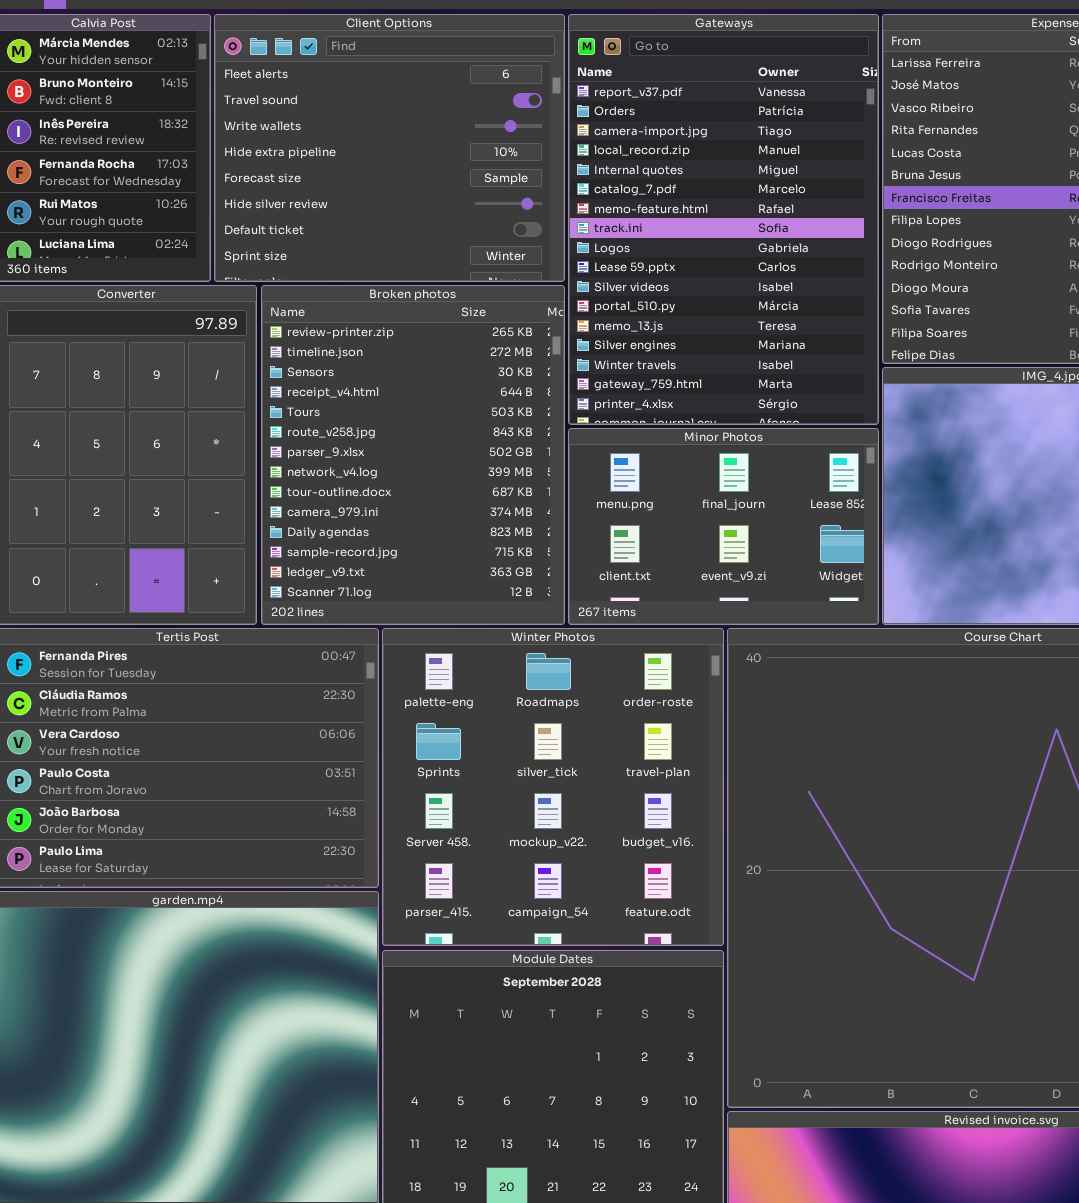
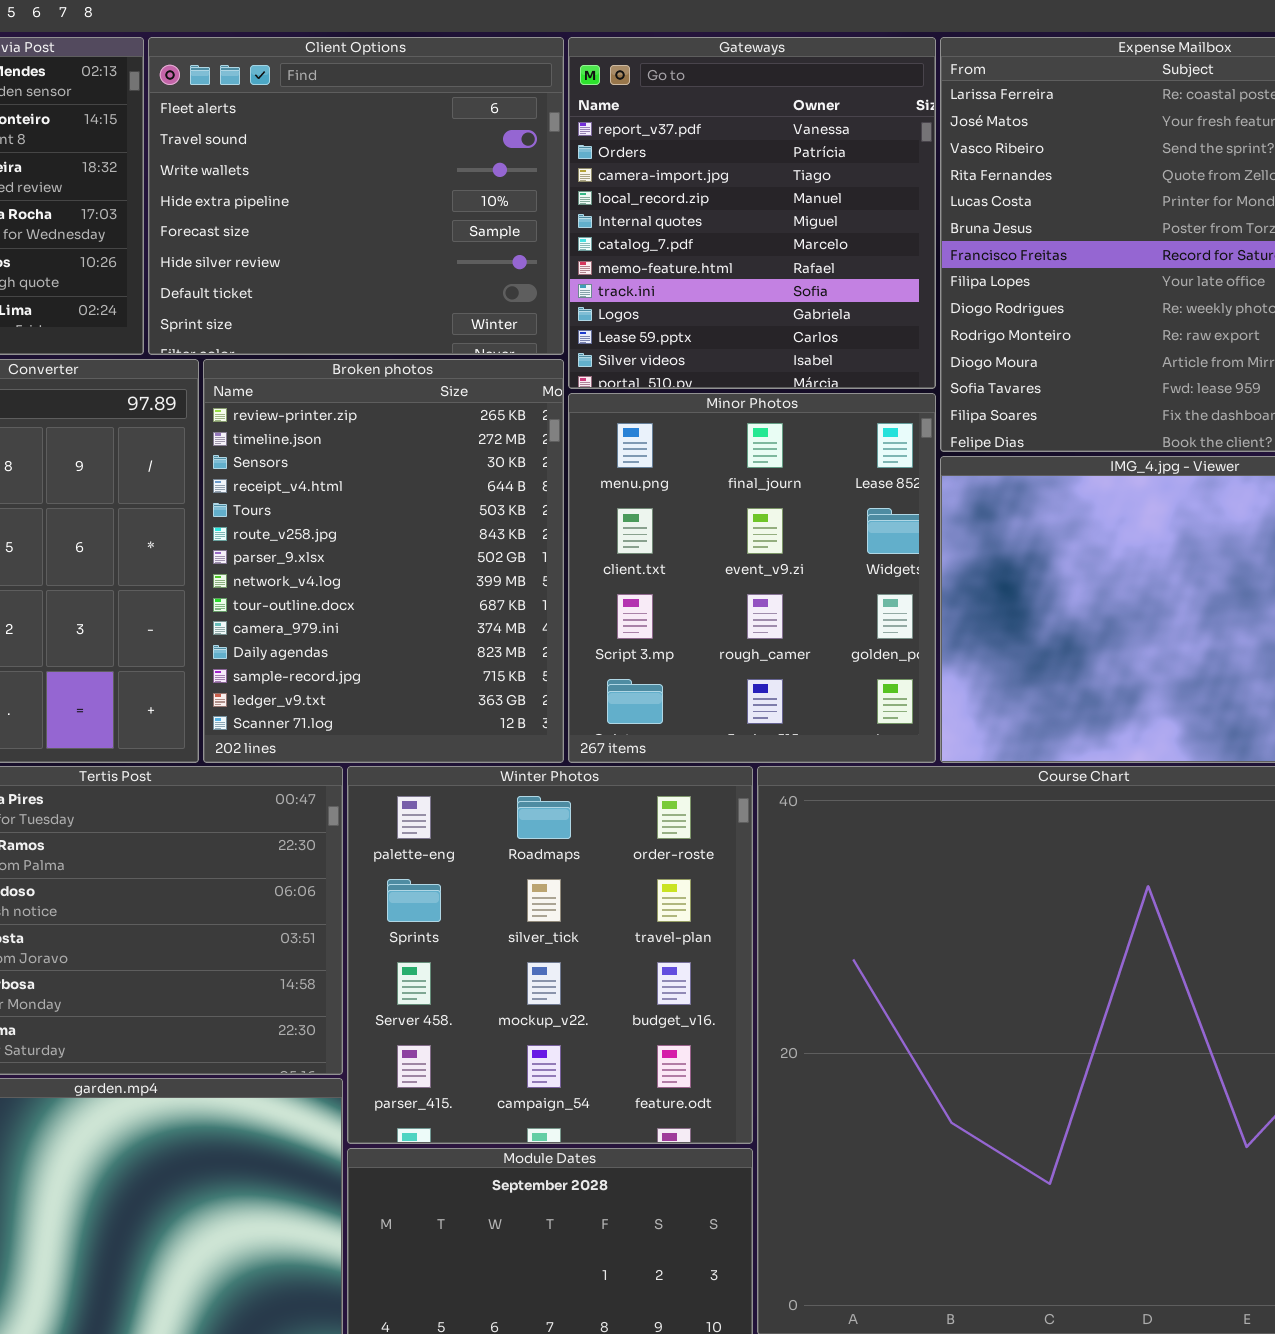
Gateways: [568,14,879,425] -> [568,37,936,389], resized
Minor Photos: [568,428,879,625] -> [568,393,936,763], resized

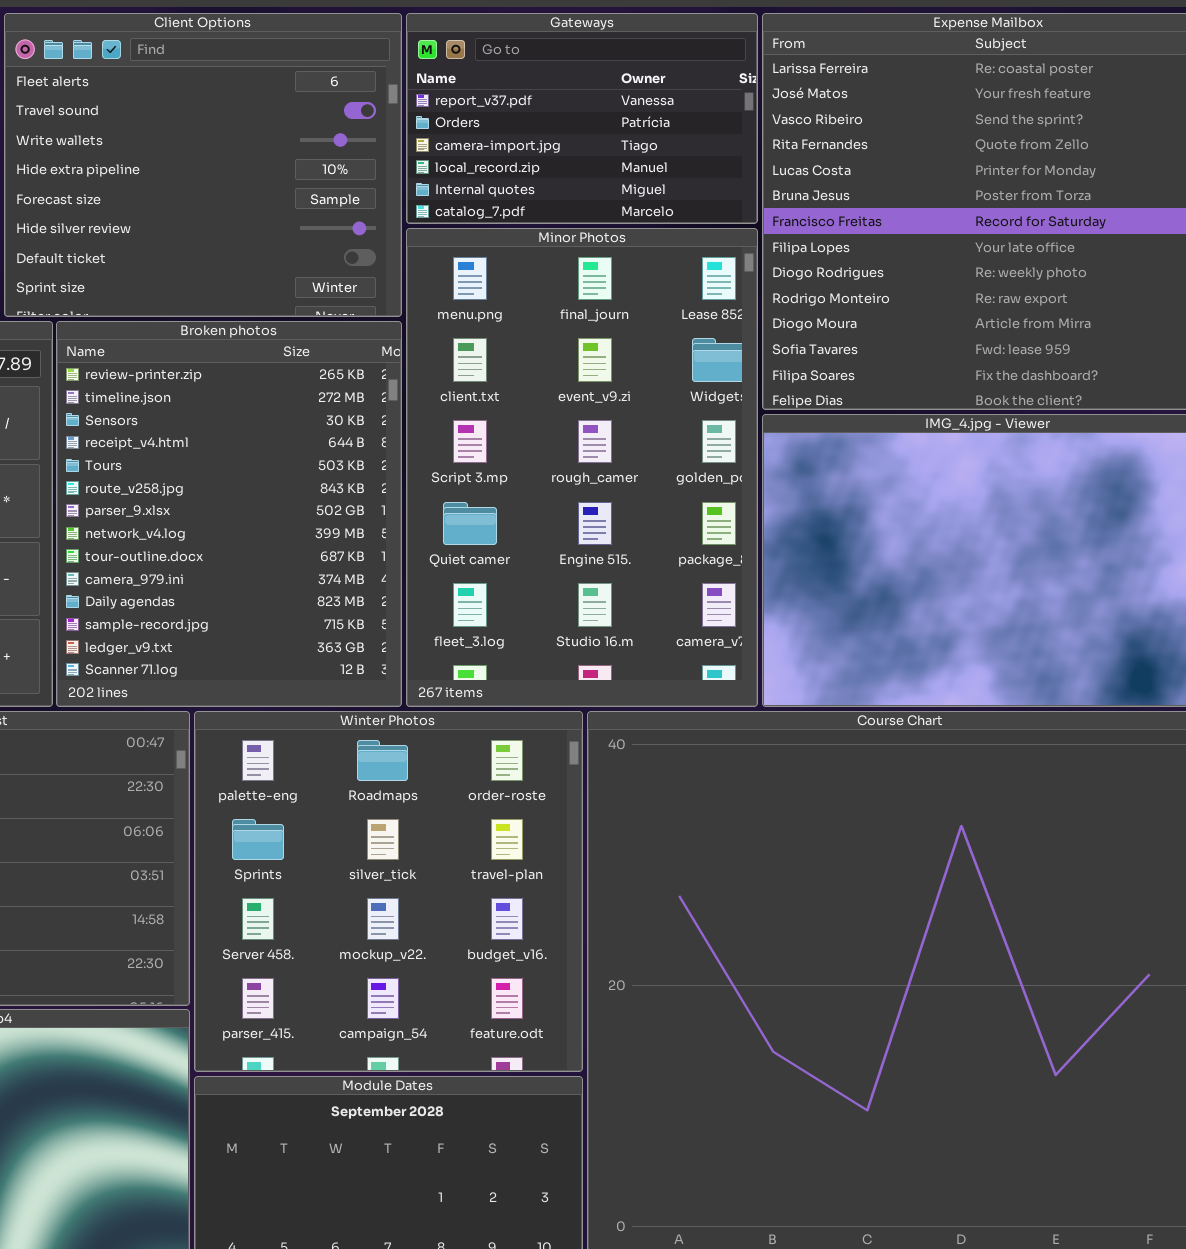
Gateways: [568,37,936,389] -> [406,13,758,224], resized
Minor Photos: [568,393,936,763] -> [406,228,758,707], resized

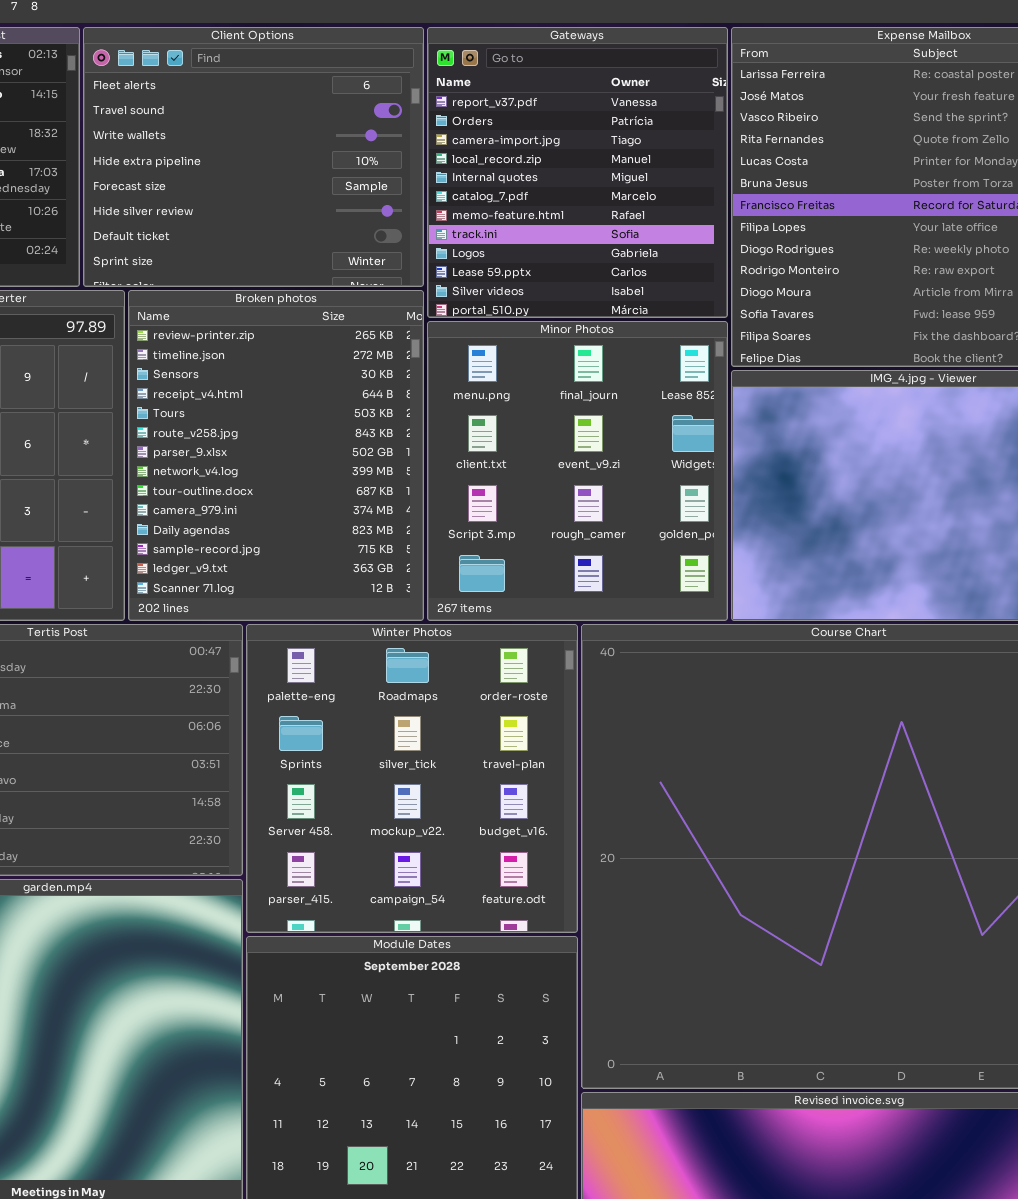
Gateways: [406,13,758,224] -> [427,27,728,318], resized
Minor Photos: [406,228,758,707] -> [427,321,728,621], resized

